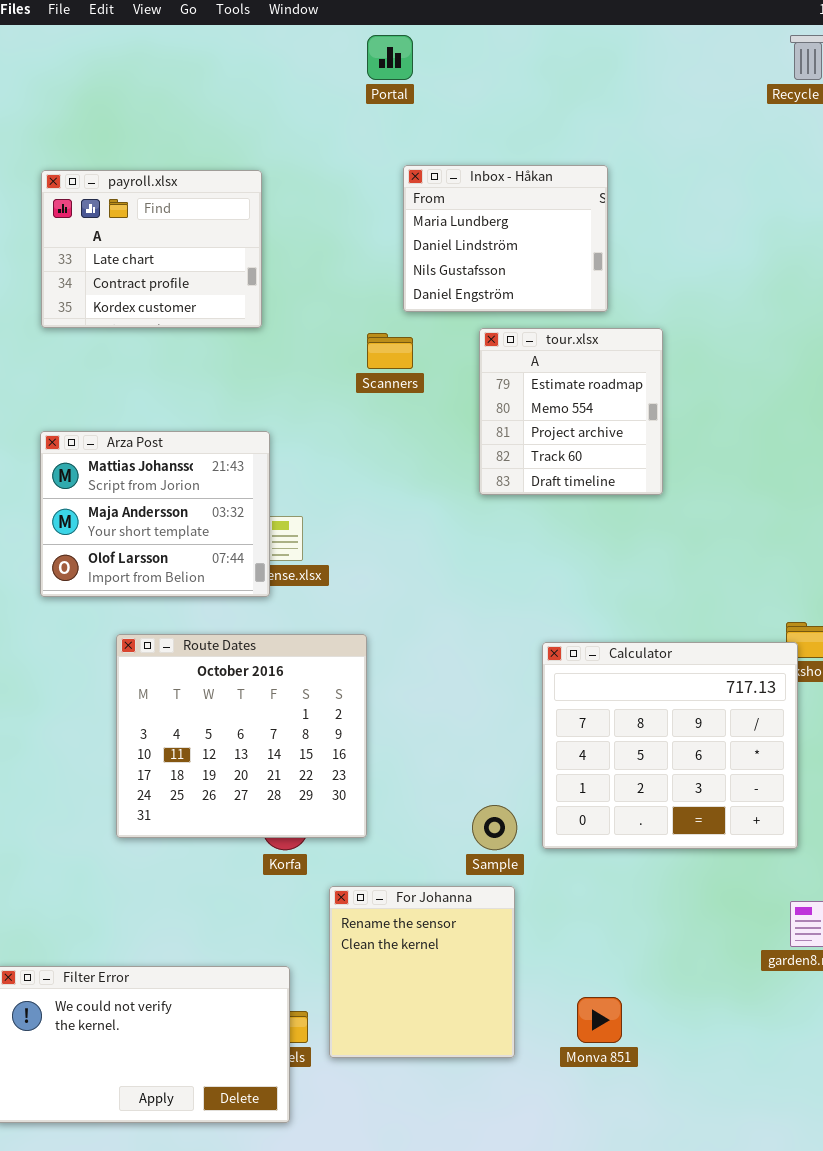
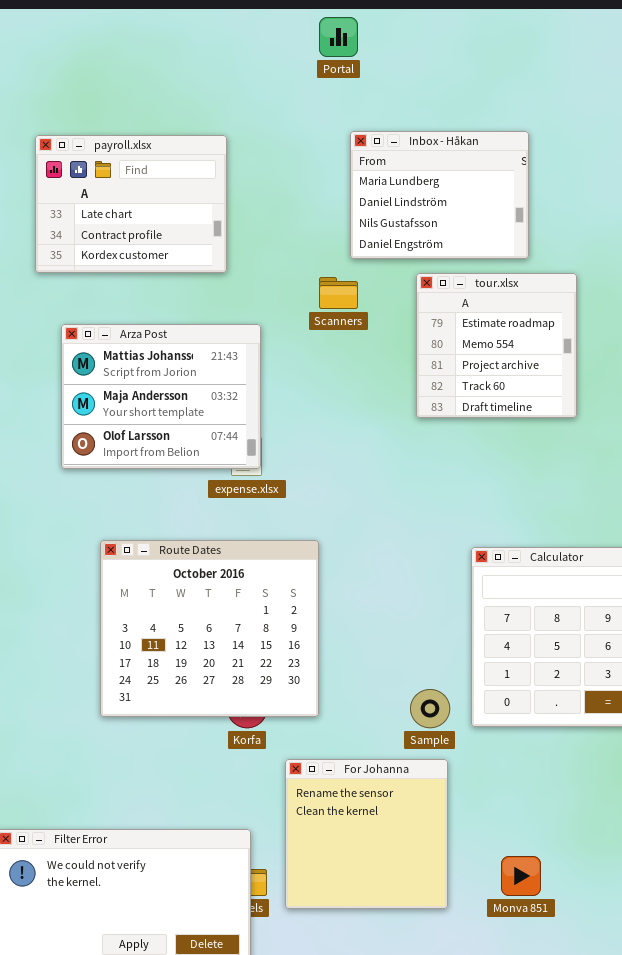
Arza Post: [40,431,270,597] -> [61,324,261,469], moved

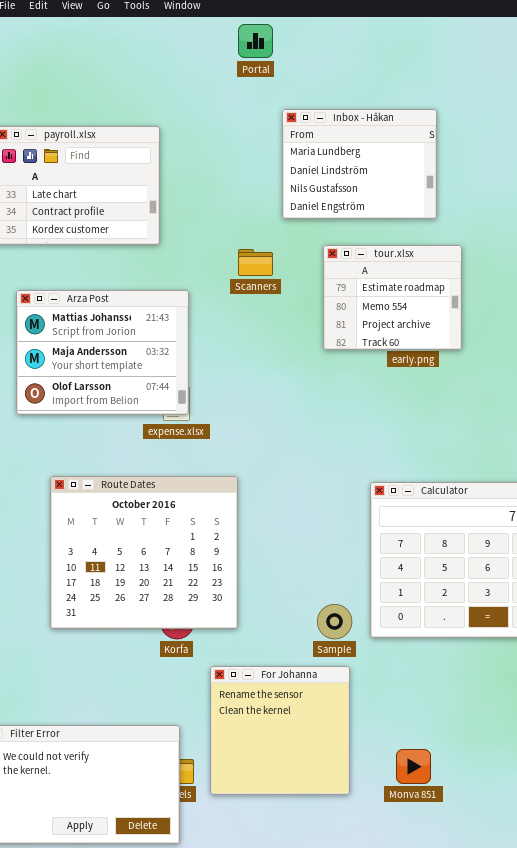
Inbox - Håkan: [350,131,529,259] -> [282,109,437,219], moved
tour.xlsx: [416,273,577,418] -> [323,245,462,350], resized

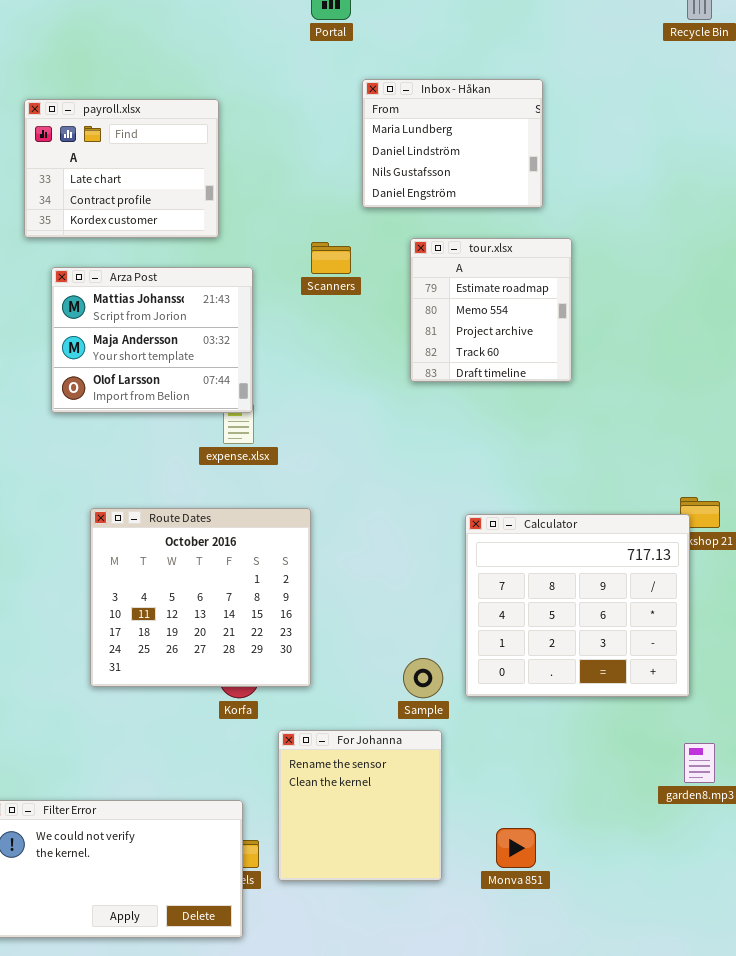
tour.xlsx: [323,245,462,350] -> [410,238,572,382], resized
Arza Post: [16,290,189,415] -> [51,267,253,413], moved

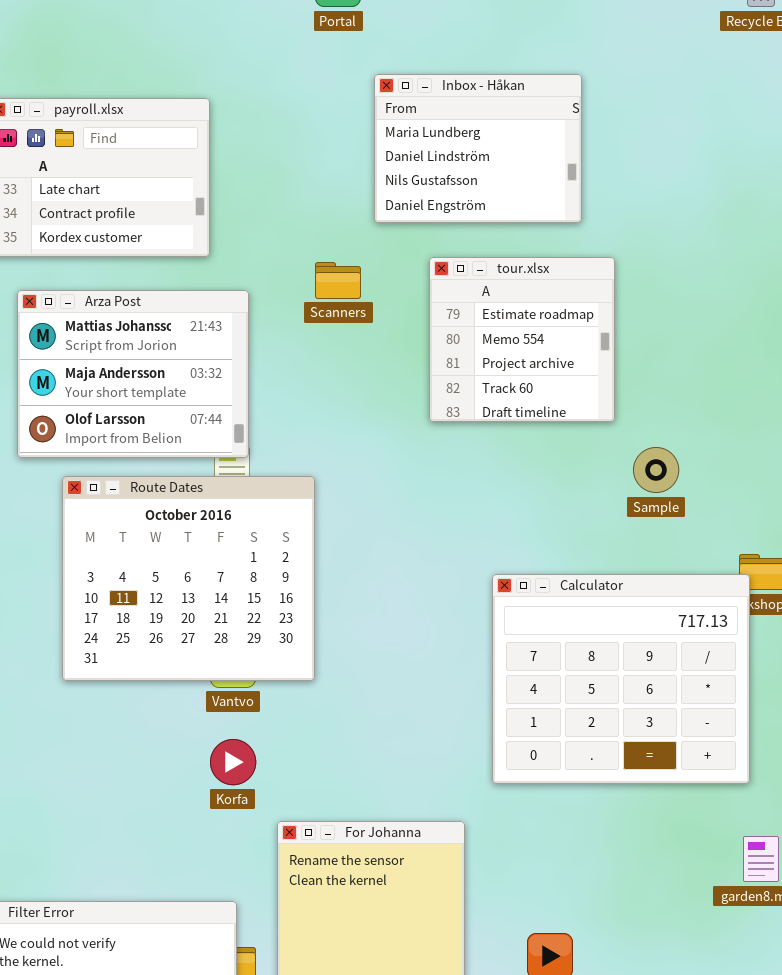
Route Dates: [90,508,311,687] -> [62,476,315,681], moved
Sample: [403,658,443,698] -> [633,447,679,493], moved

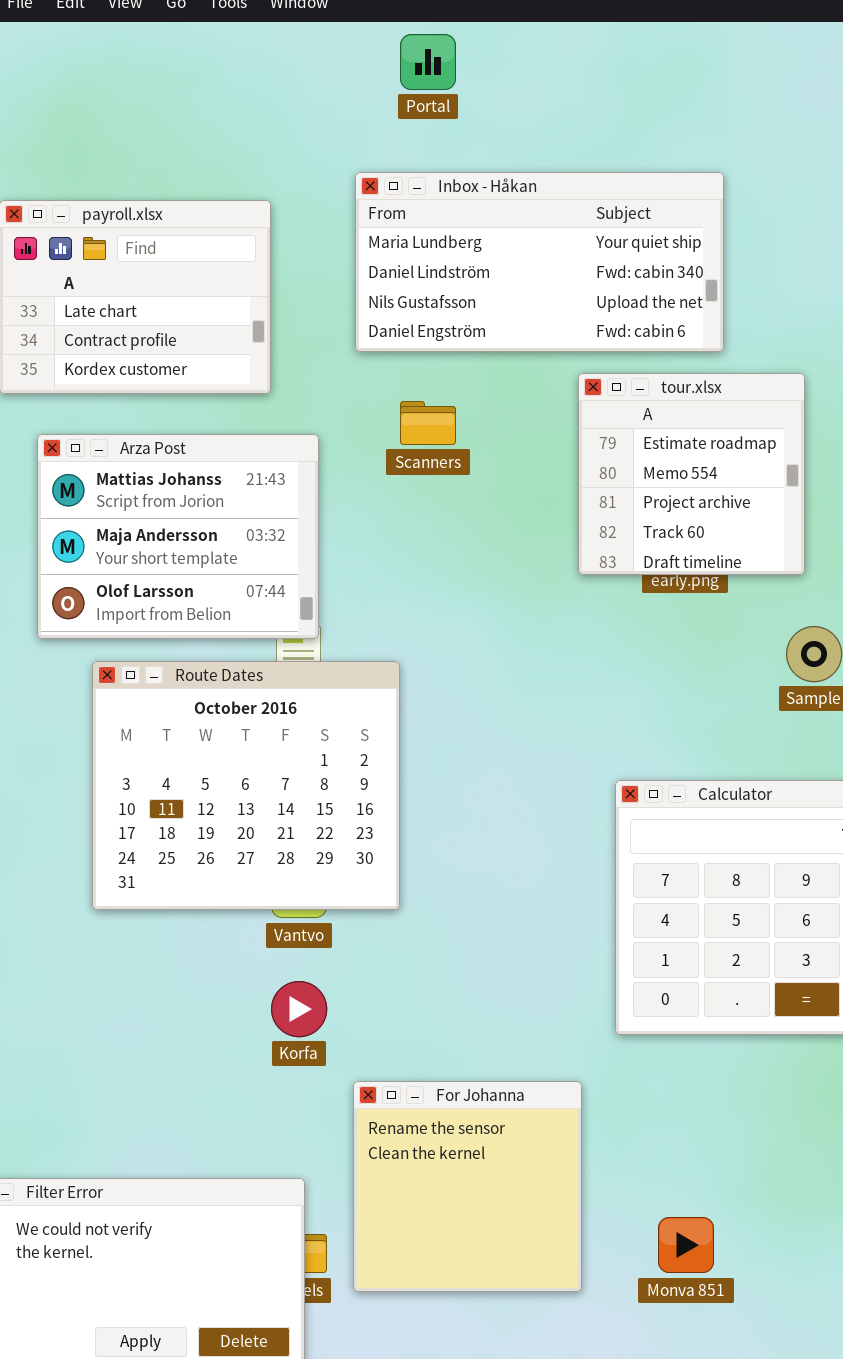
Inbox - Håkan: [374,74,582,223] -> [355,172,724,352], resized
tour.xlsx: [429,257,615,422] -> [578,373,805,575], moved

